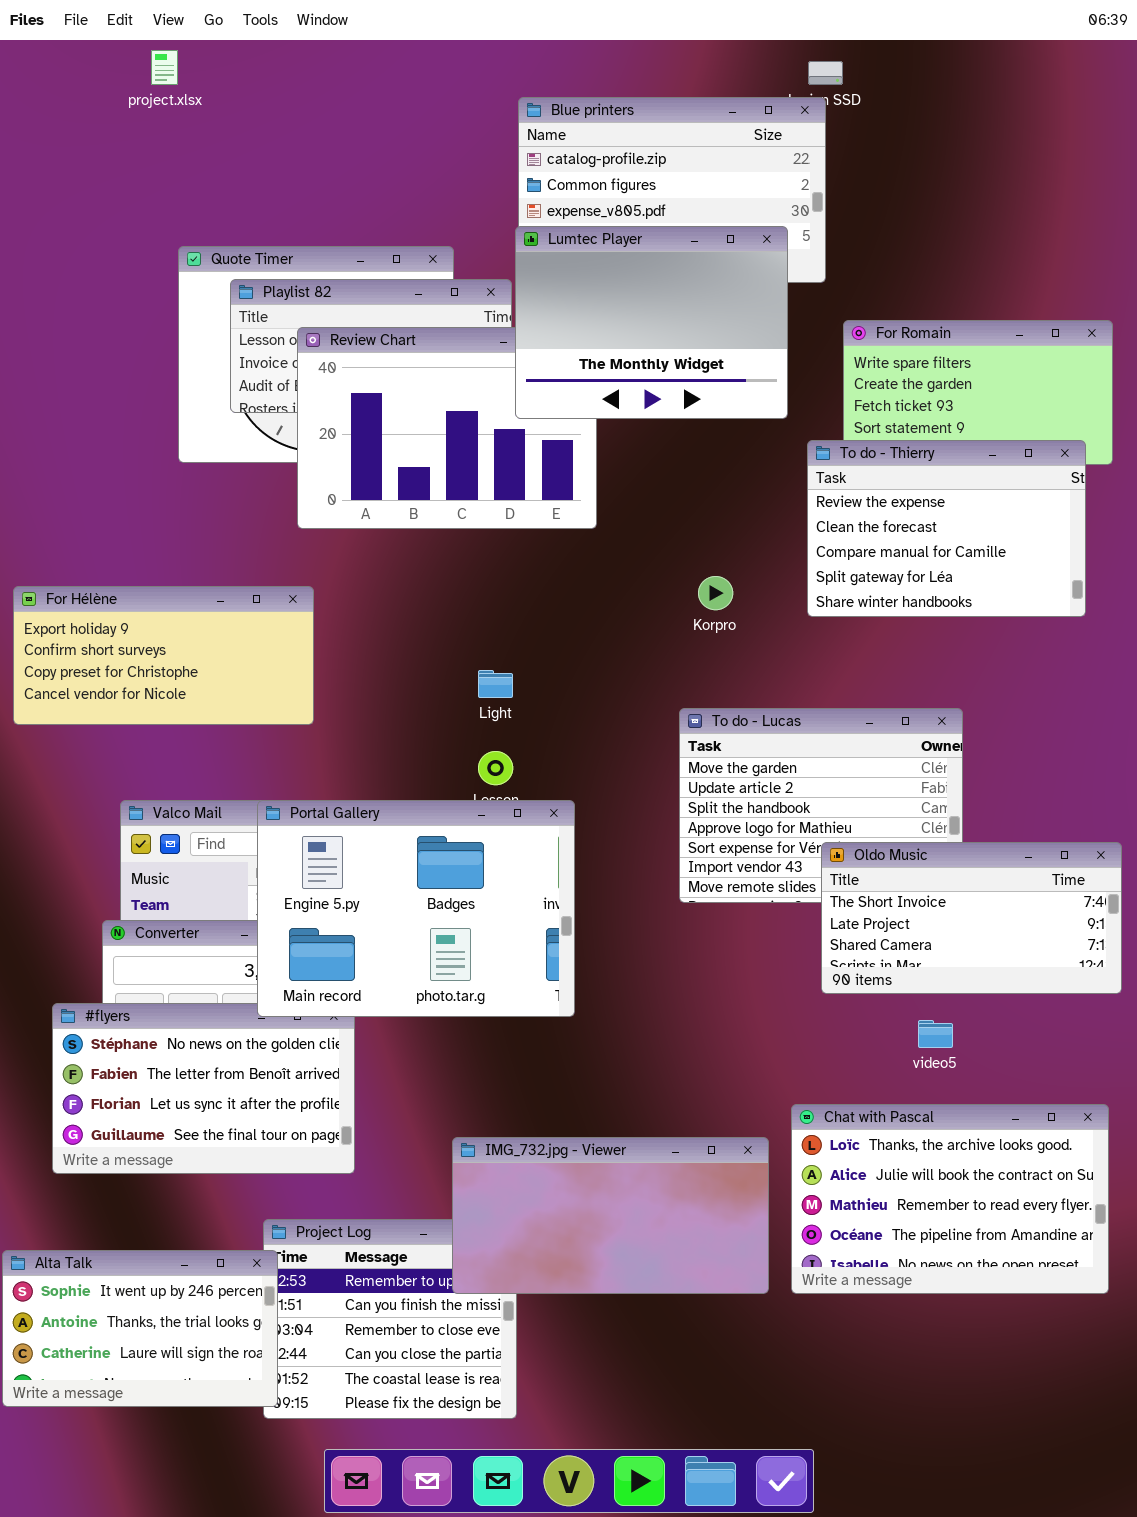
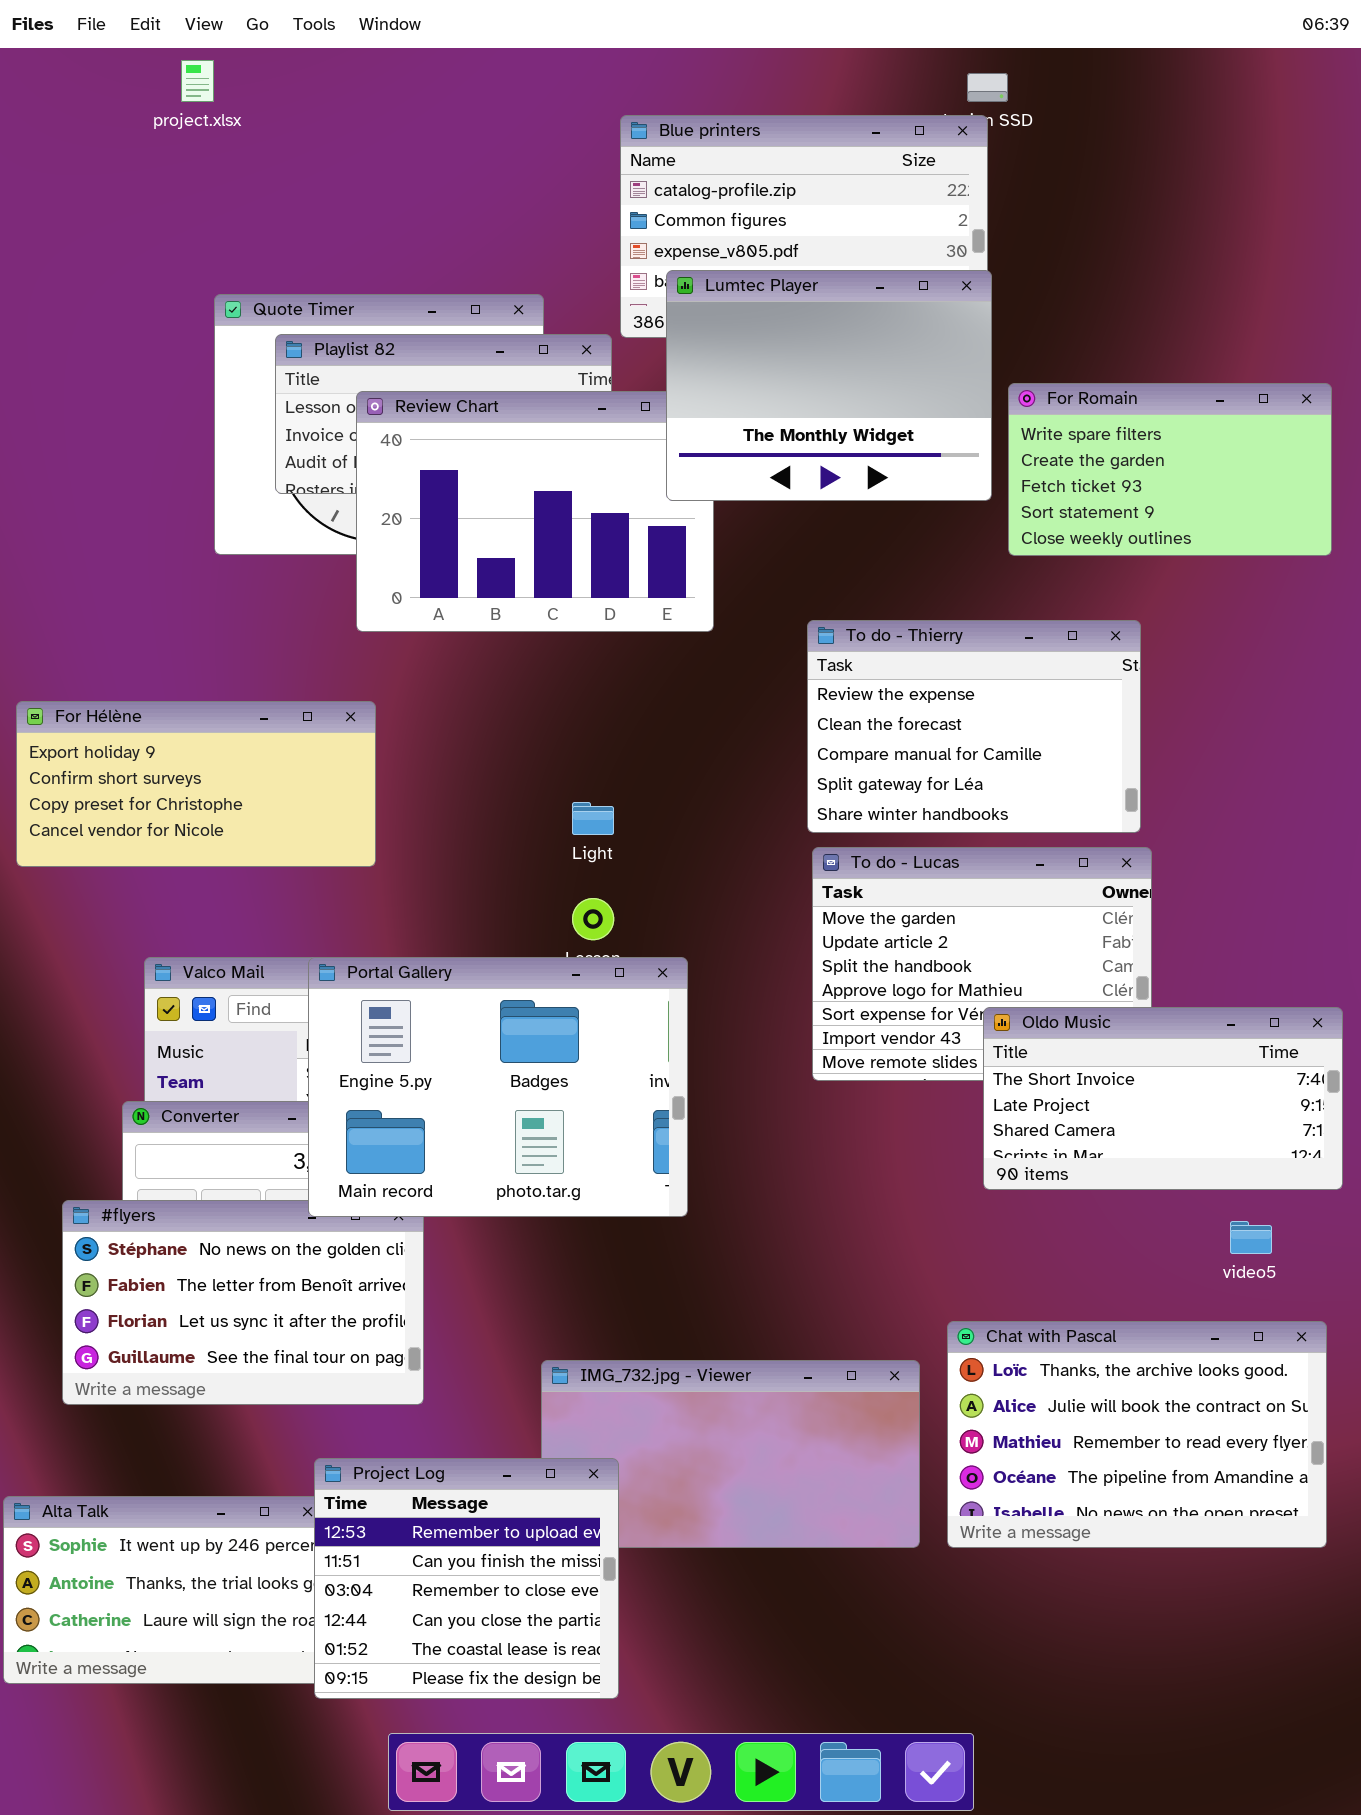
Lumtec Player: [515,226,788,419] -> [666,270,992,501], moved
To do - Thierry: [807,440,1086,617] -> [807,620,1141,833], moved
video5: [918,1020,953,1048] -> [1230,1221,1272,1254], moved
Project Log: [263,1219,517,1419] -> [314,1458,619,1699], raised

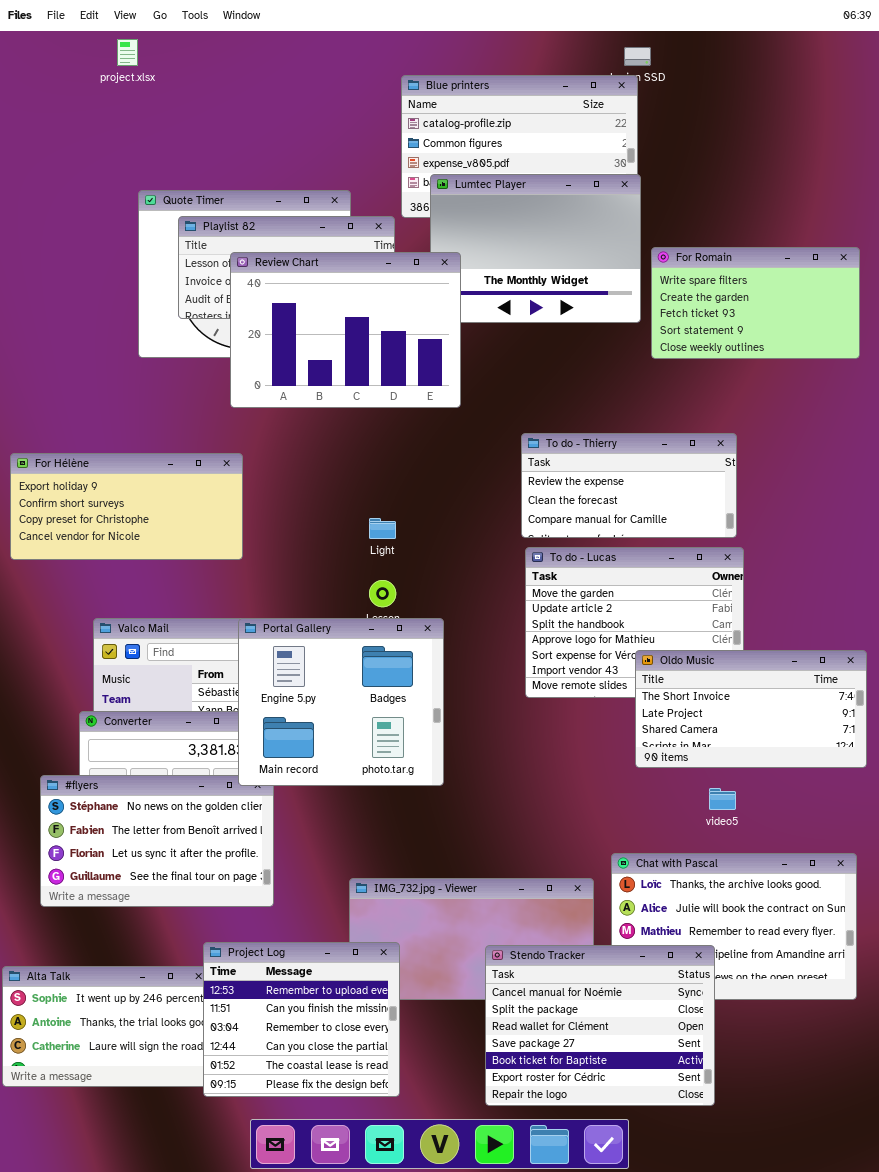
Review Chart: [356,391,714,632] -> [230,252,461,408], raised
To do - Thierry: [807,620,1141,833] -> [521,433,737,538], resized
Portal Gallery: [308,957,688,1217] -> [238,618,444,786], resized
video5: [1230,1221,1272,1254] -> [709,788,736,810], moved
Stendo Tracker: none -> [485,945,715,1106], opened

